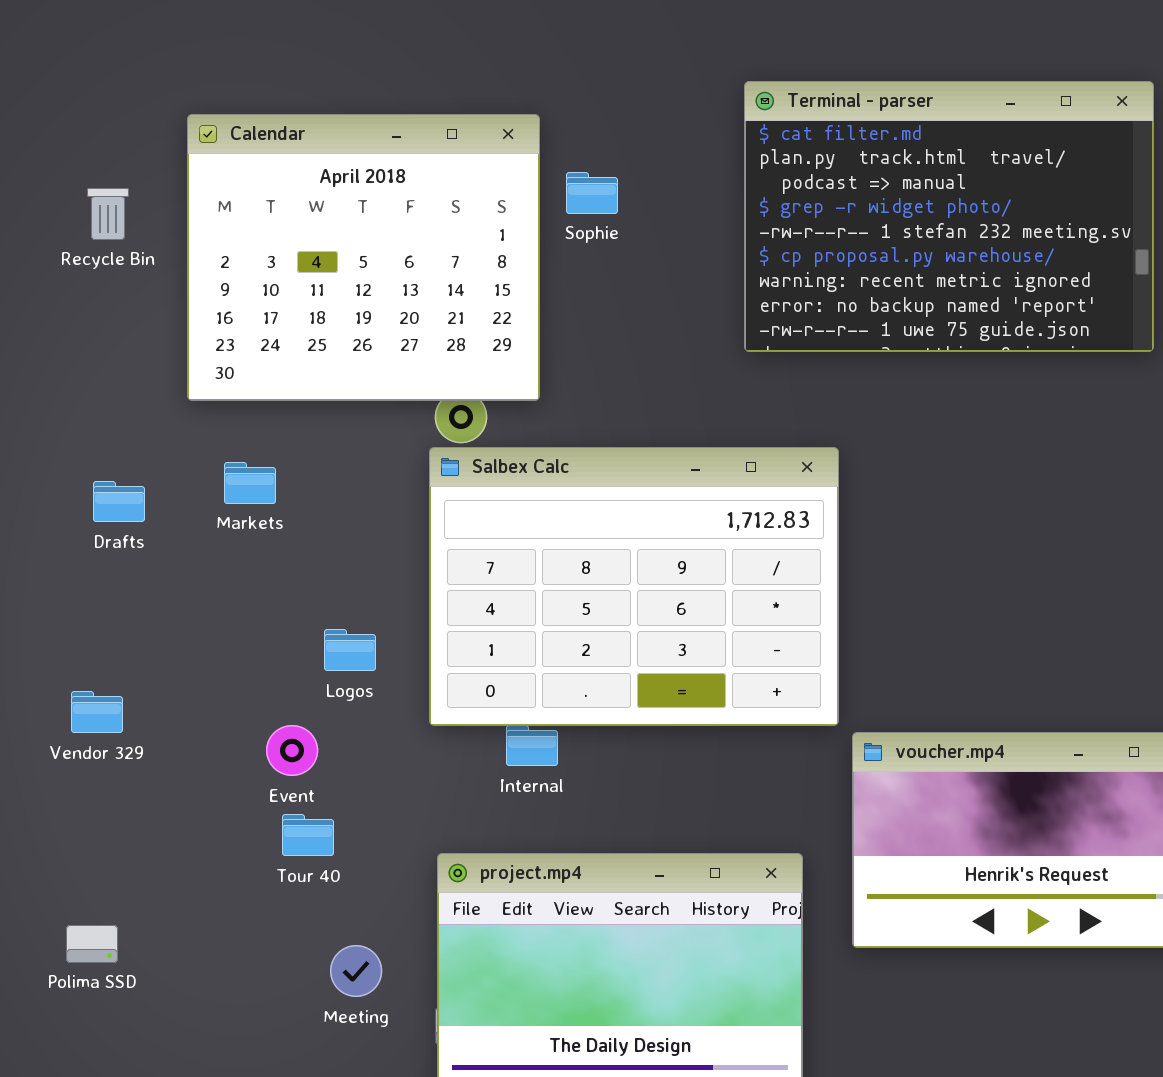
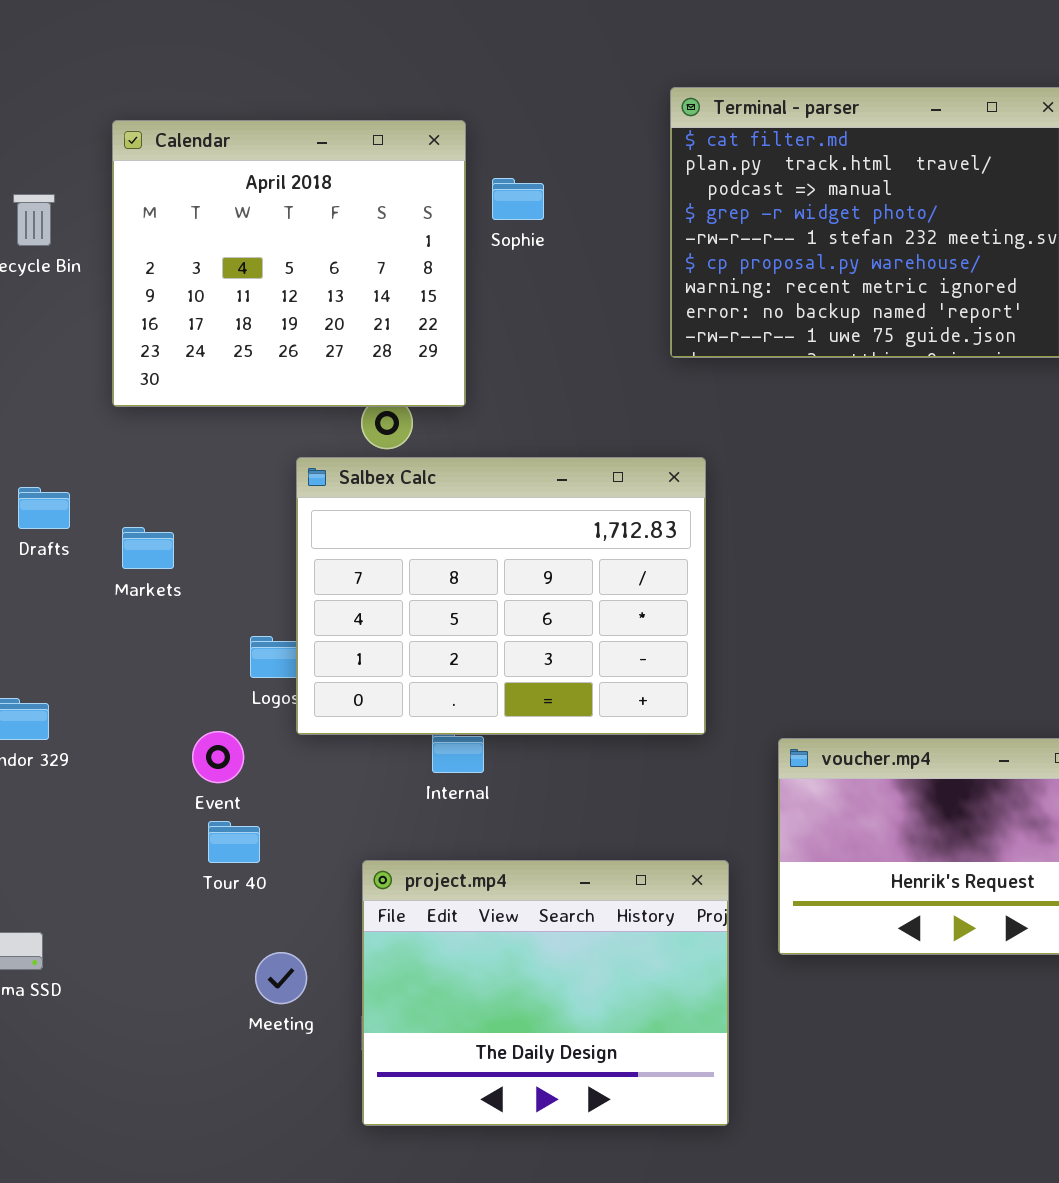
Salbex Calc: [429,447,839,726] -> [296,457,706,735], moved
Markets: [224,462,276,504] -> [122,527,174,569], moved

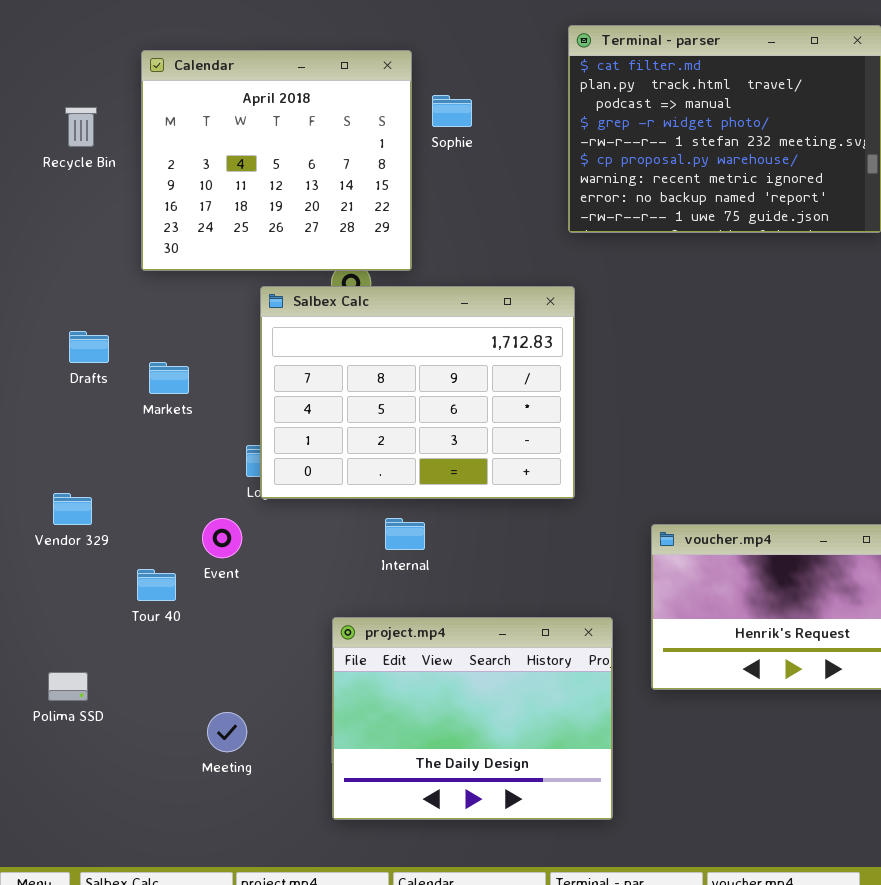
Salbex Calc: [296,457,706,735] -> [260,286,575,499], moved
Tour 40: [208,821,260,863] -> [137,569,176,601], moved
Meeting: [255,952,307,1004] -> [207,712,247,752], moved

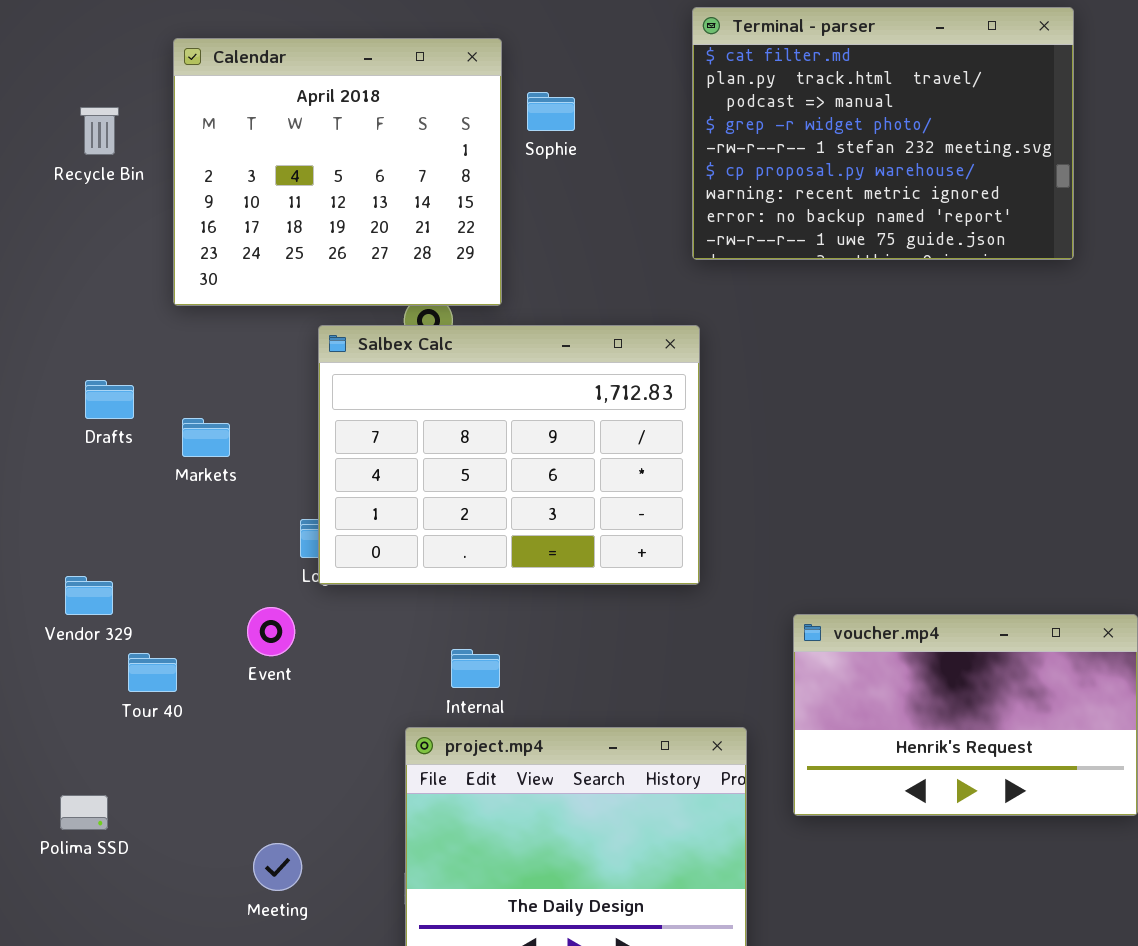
Internal: [385,518,425,550] -> [451,649,500,688], moved
Tour 40: [137,569,176,601] -> [128,653,177,692], moved

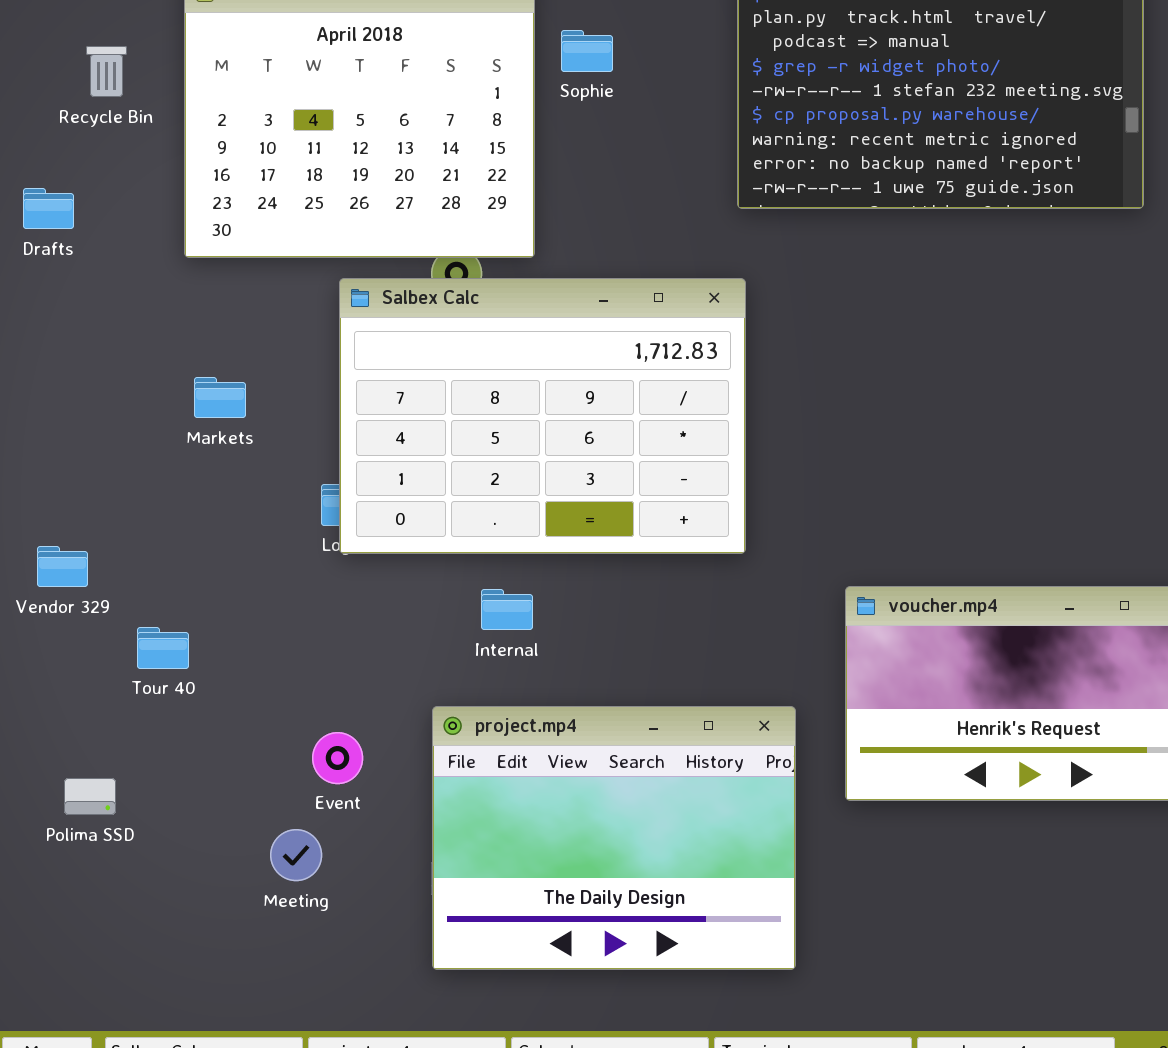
Drafts: [85,380,134,419] -> [23,188,74,229], moved
Vendor 329: [65,576,113,615] -> [37,546,88,587], moved
Event: [247,607,295,656] -> [312,732,363,784], moved
Internal: [451,649,500,688] -> [481,589,533,630], moved

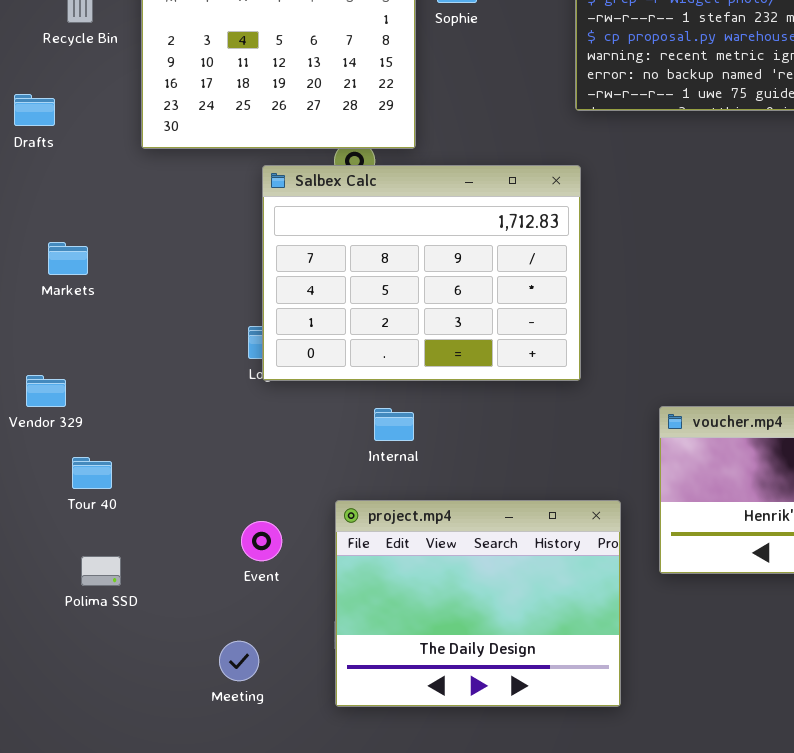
Markets: [194,377,246,418] -> [48,242,88,275], moved
Tour 40: [137,627,189,669] -> [72,457,112,489], moved
Polima SSD: [64,778,116,815] -> [81,556,121,586], moved
Meeting: [270,829,322,881] -> [219,641,259,681], moved

